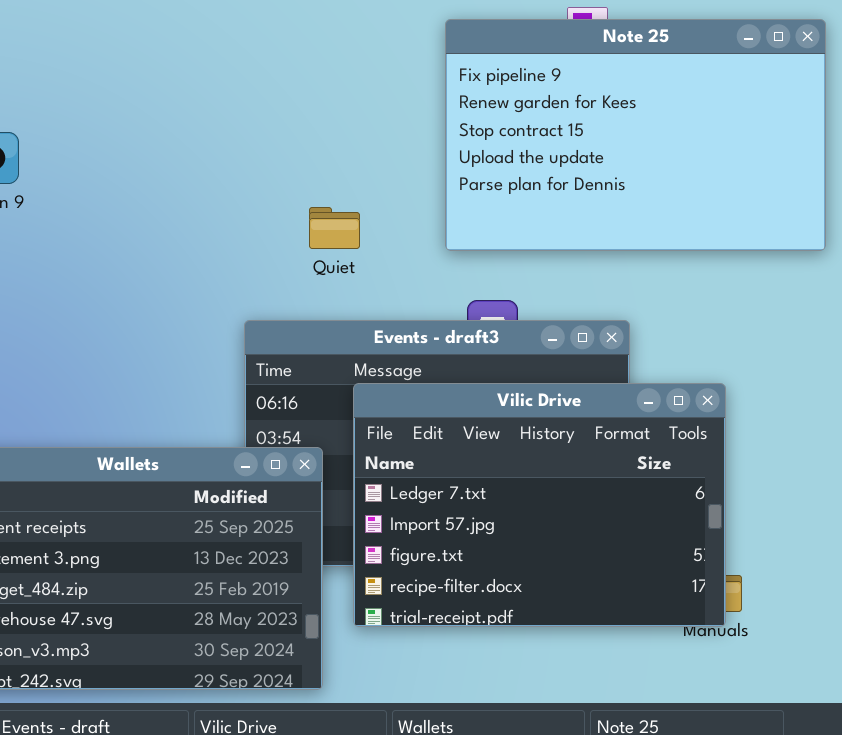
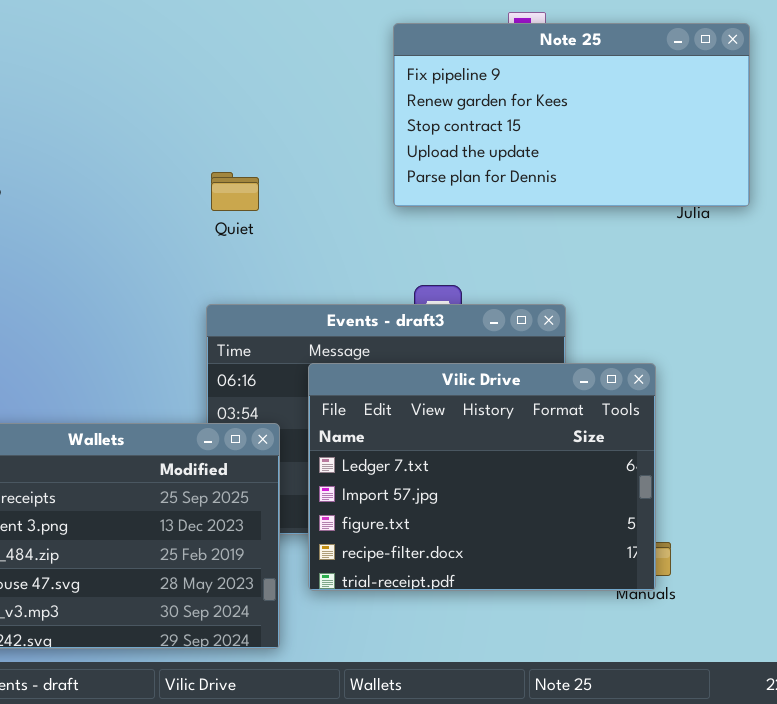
Note 25: [445,19,826,251] -> [393,23,750,207], resized
Quiet: [309,207,360,249] -> [211,172,259,211], moved

